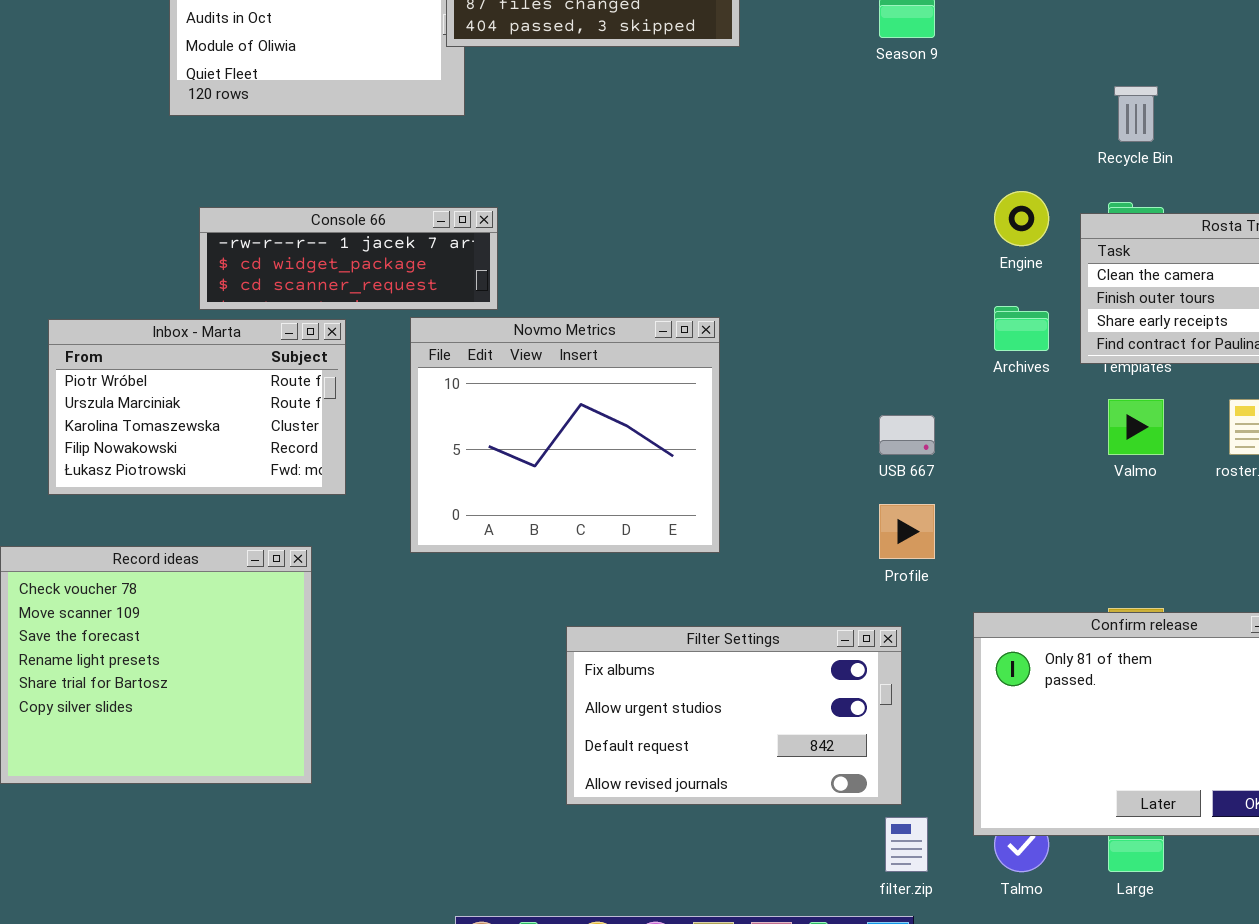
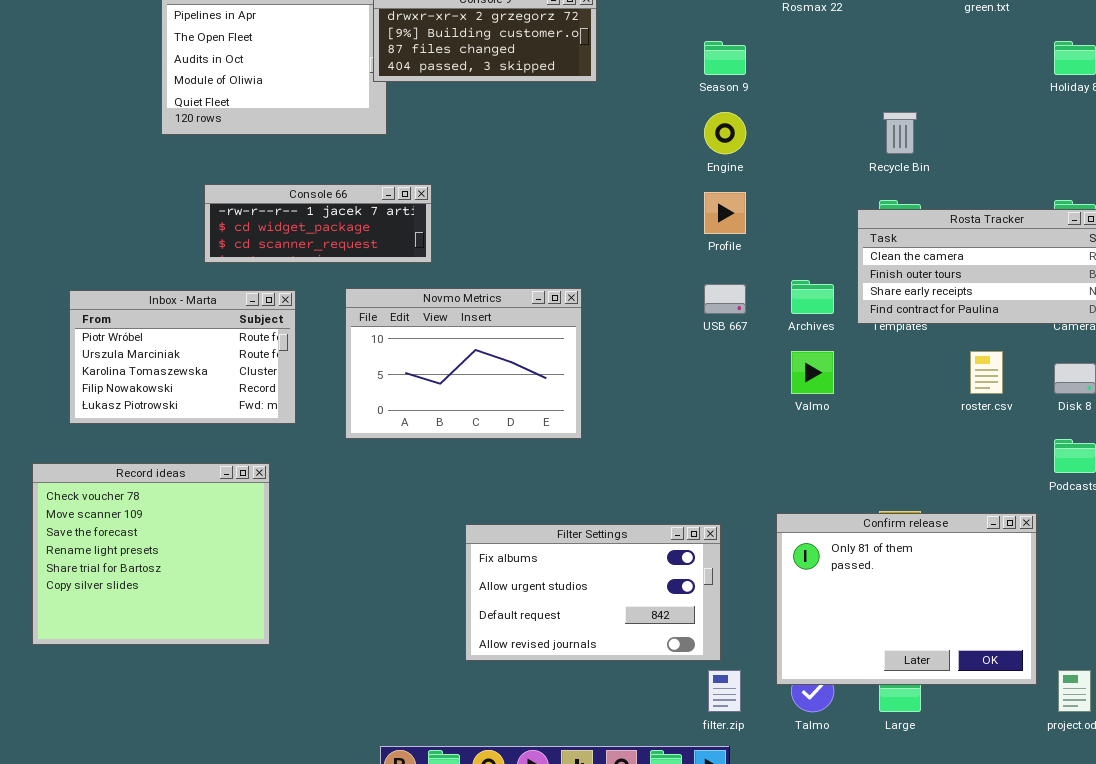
Engine: [994,191,1049,246] -> [704,112,746,154], moved
Console 66: [199,207,498,310] -> [204,184,432,263], moved
Novmo Metrics: [410,317,720,553] -> [345,288,582,439], resized
Valmo: [1108,399,1164,455] -> [791,351,834,394], moved
USB 667: [879,415,935,455] -> [704,284,746,314], moved
Profile: [879,504,935,559] -> [704,192,746,234], moved

